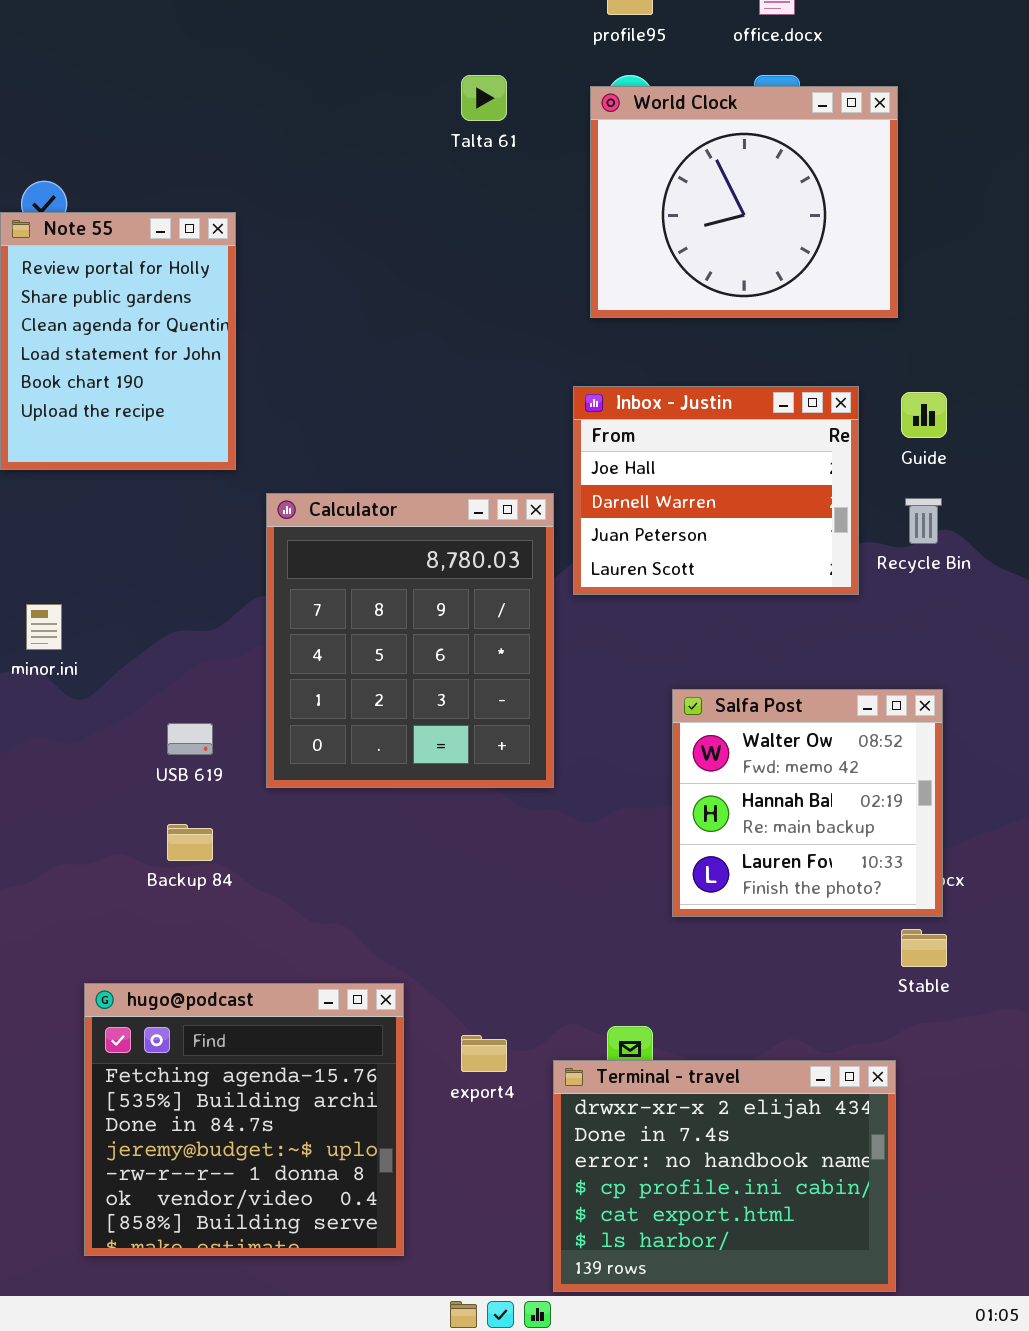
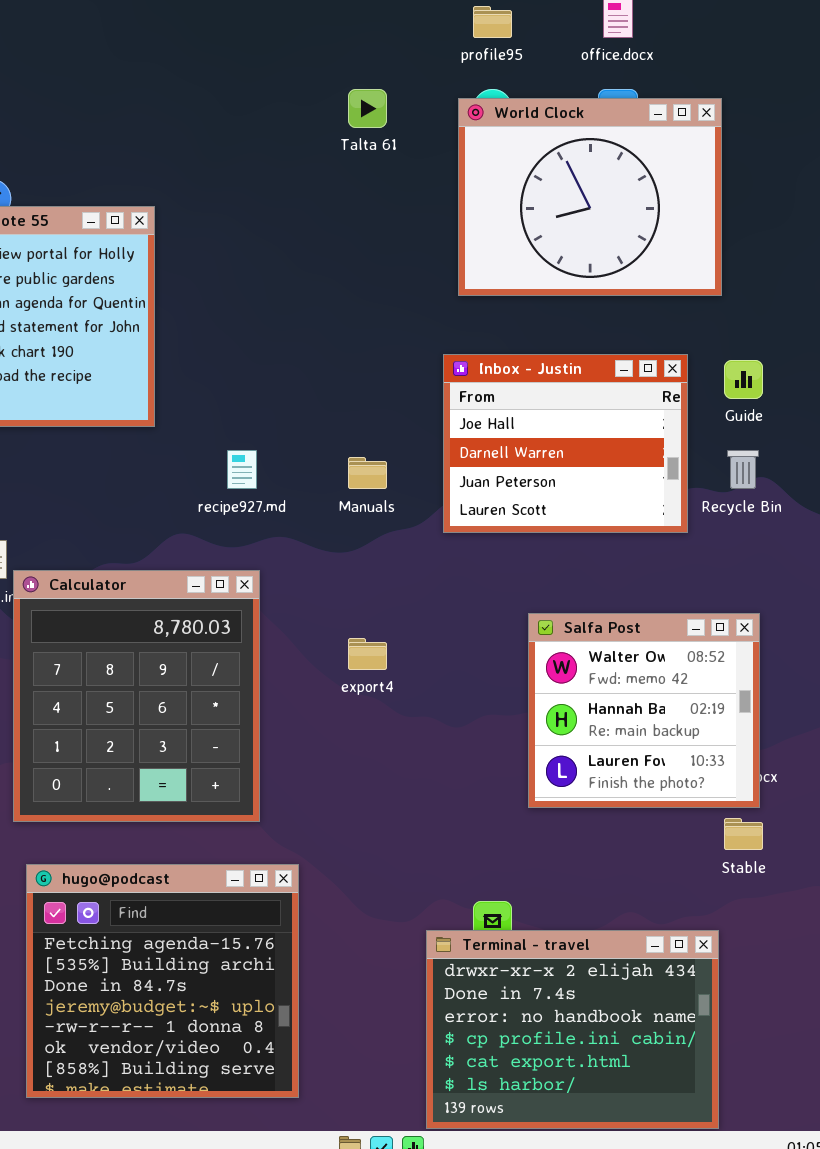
Calculator: [266,493,554,788] -> [13,570,260,822], moved
export4: [461,1035,507,1072] -> [348,638,387,670], moved

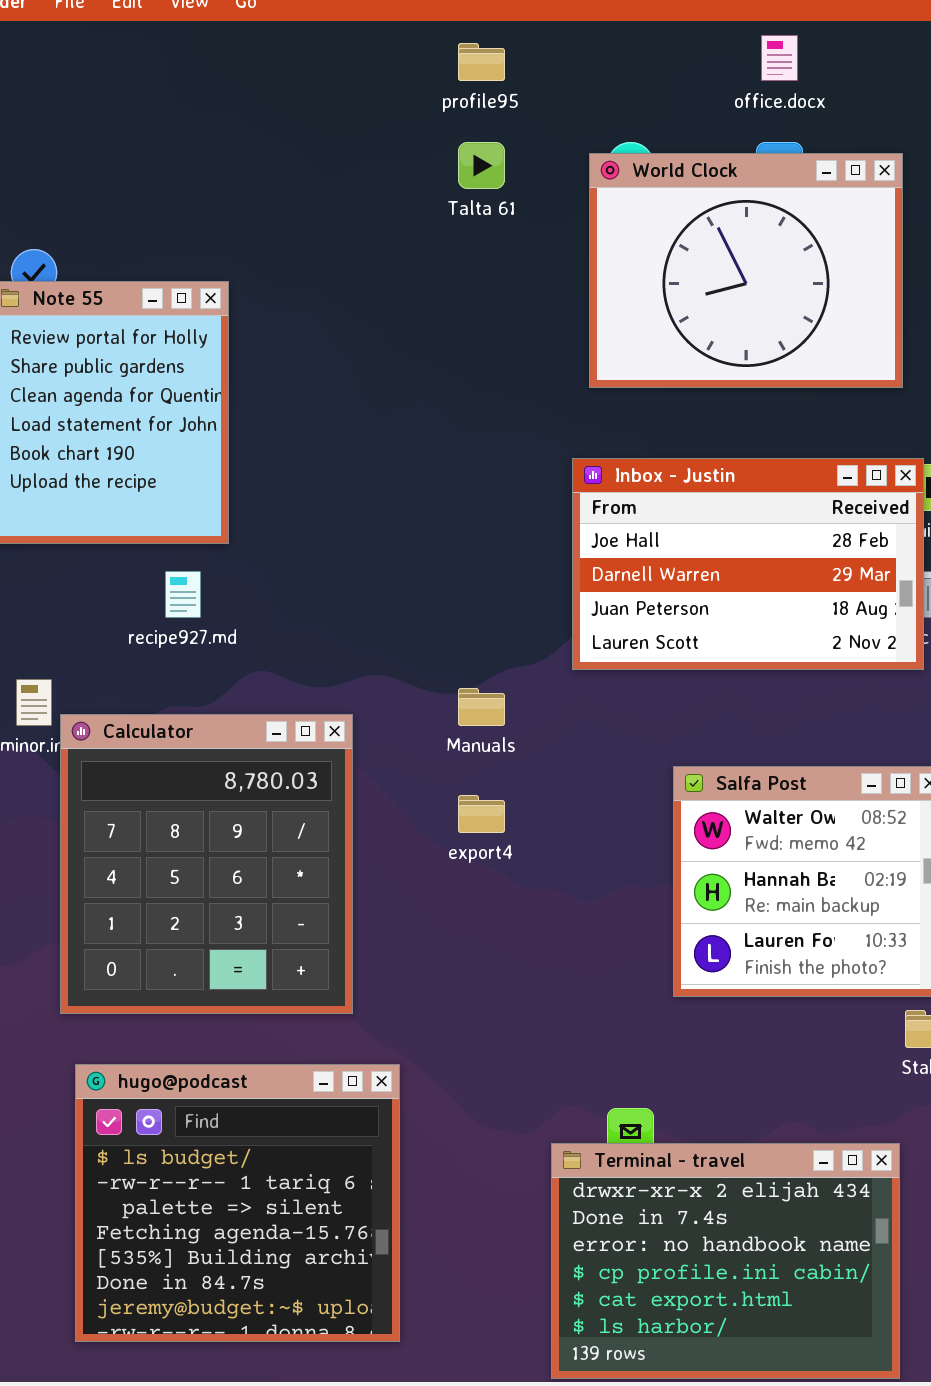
profile95: [473,6,512,38] -> [458,43,505,81], moved
Inbox - Justin: [443,354,688,533] -> [572,458,924,670], resized
recipe927.md: [227,450,257,489] -> [165,571,201,618], moved
Manuals: [348,457,387,489] -> [458,688,505,726], moved
hugo@podcast: [26,864,299,1098] -> [75,1064,400,1342], scrolled up 3 rows

